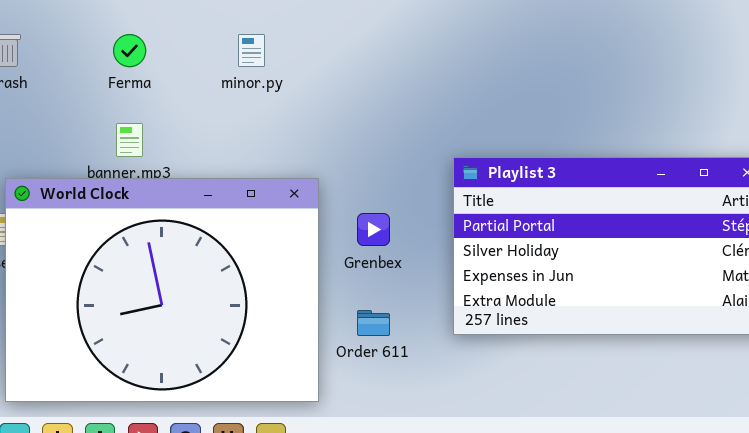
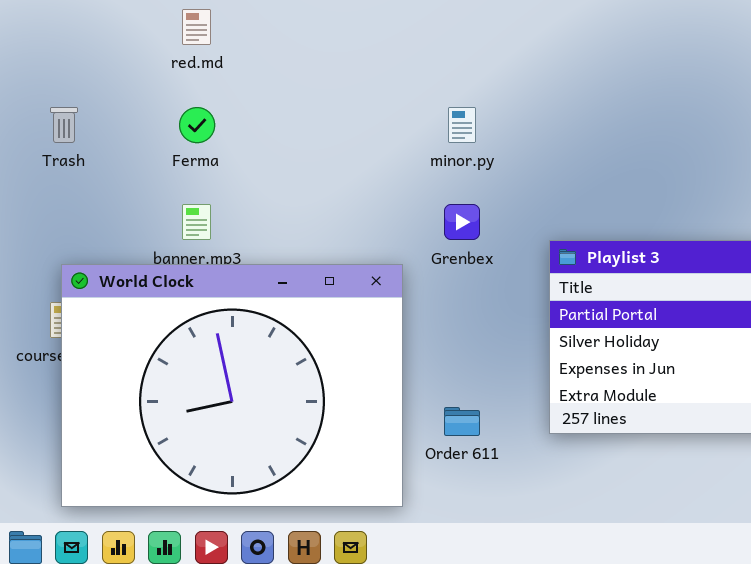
minor.py: [238,34,265,67] -> [448,107,476,143], moved
Grenbex: [357,213,390,246] -> [444,204,480,240], moved

